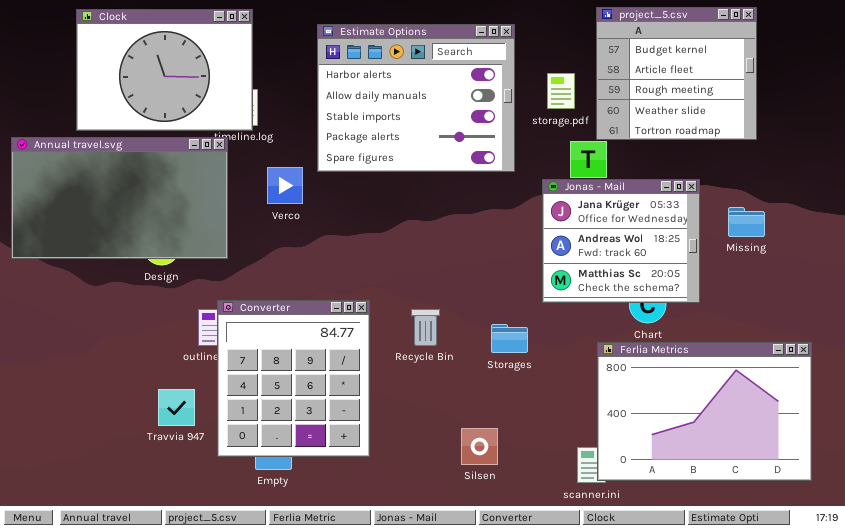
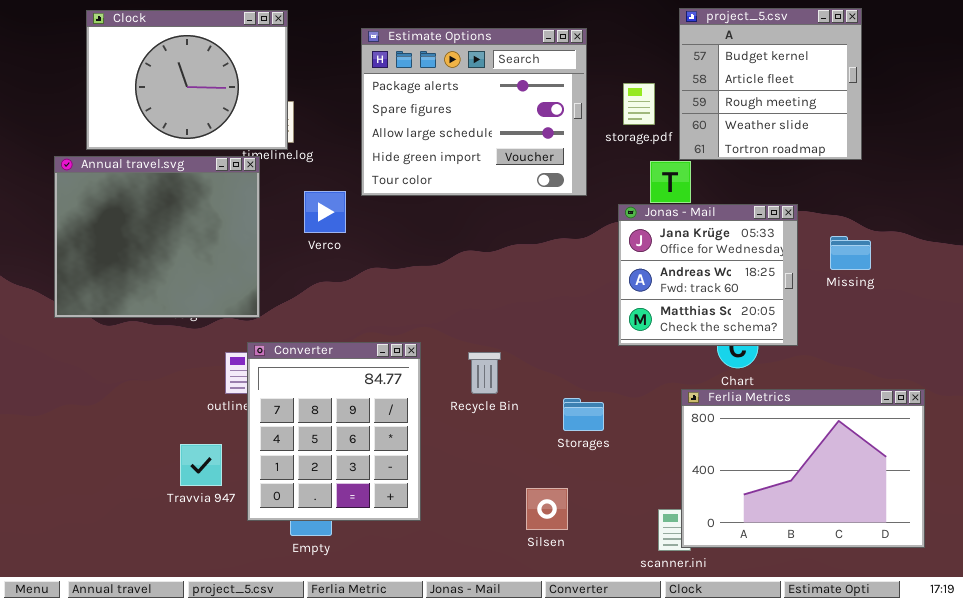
Estimate Options: [317,24,515,172] -> [361,28,587,196], scrolled down 3 rows
Annual travel.svg: [11,137,228,259] -> [54,156,260,318], resized
Storages: [491,324,528,353] -> [563,398,604,431], moved

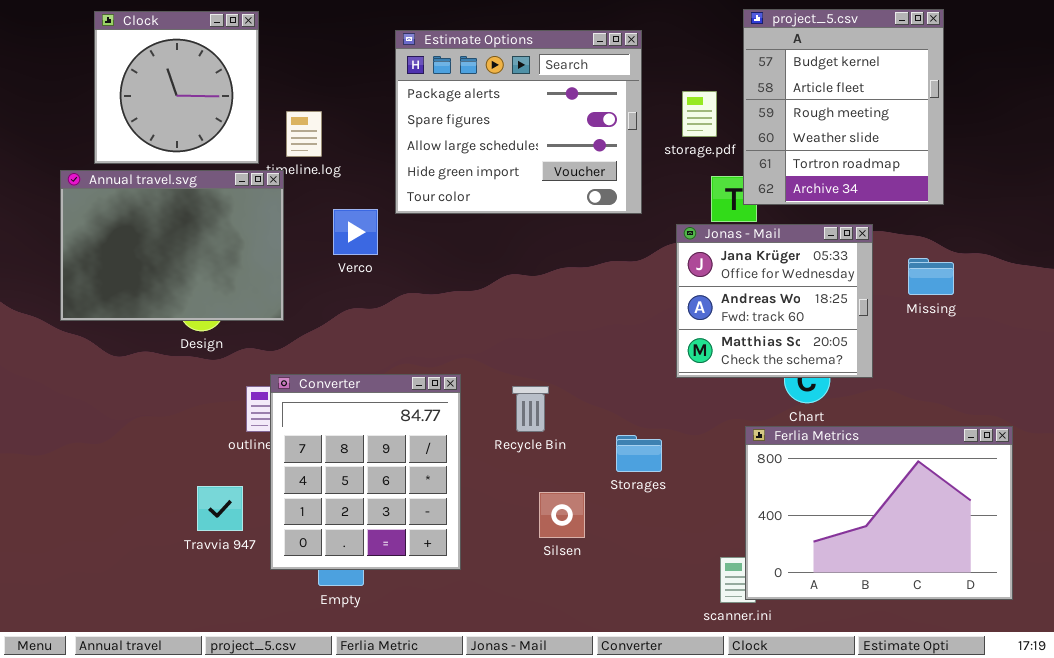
project_5.csv: [679,8,862,160] -> [743,9,944,205], resized
Clock: [86,10,288,150] -> [94,11,259,164], resized
Annual travel.svg: [54,156,260,318] -> [60,170,284,321], resized
Silsen: [526,488,568,530] -> [539,492,585,538], moved

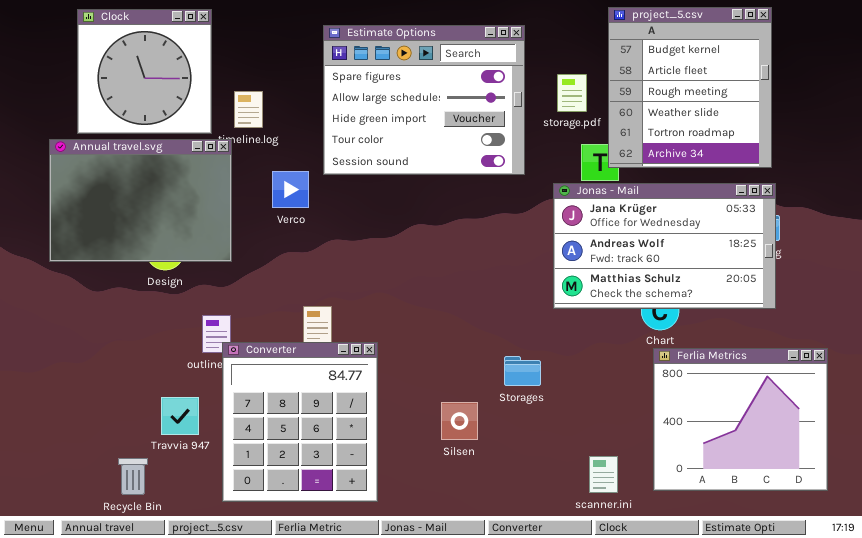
Estimate Options: [395,30,642,214] -> [323,25,525,175], scrolled down 1 row
Jonas - Mail: [676,224,873,378] -> [553,183,776,309], resized
Converter: [270,374,461,570] -> [222,342,378,502], moved
Recycle Bin: [512,386,549,432] -> [118,458,148,495], moved
Ferlia Metrics: [745,426,1013,600] -> [653,348,828,491], resized

